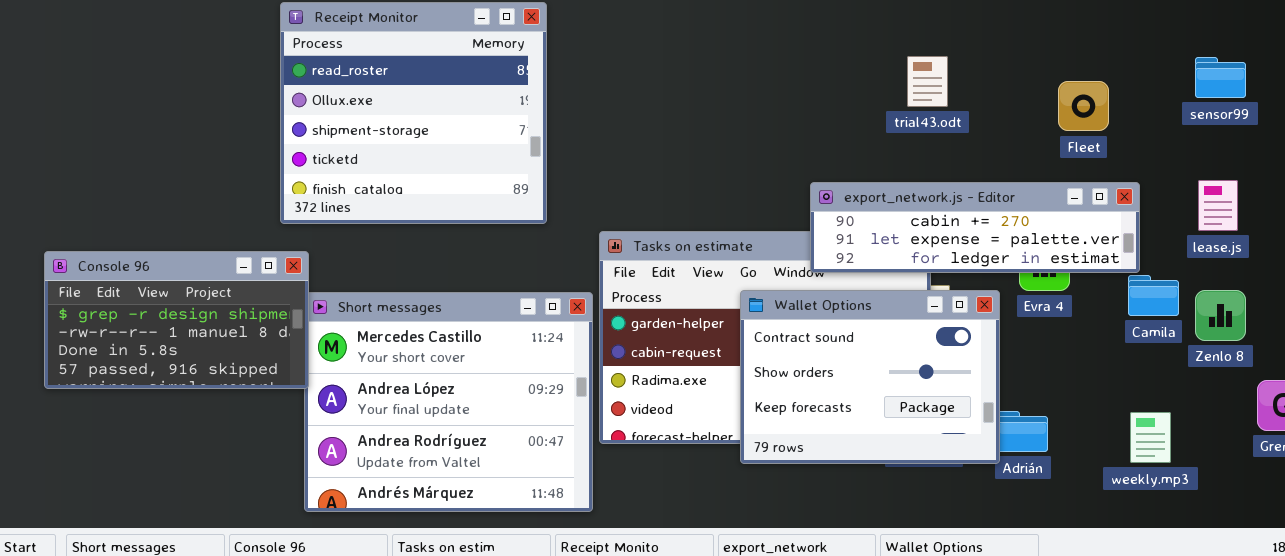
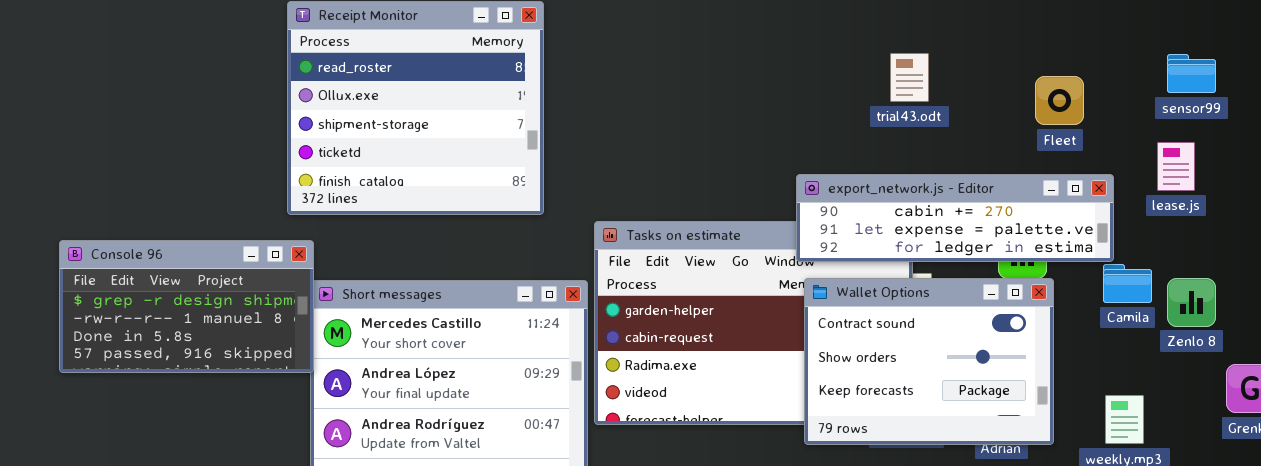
lease.js: [1198,180,1238,231] -> [1157,142,1195,191], moved
Wallet Options: [740,290,1000,464] -> [804,278,1054,445], moved

